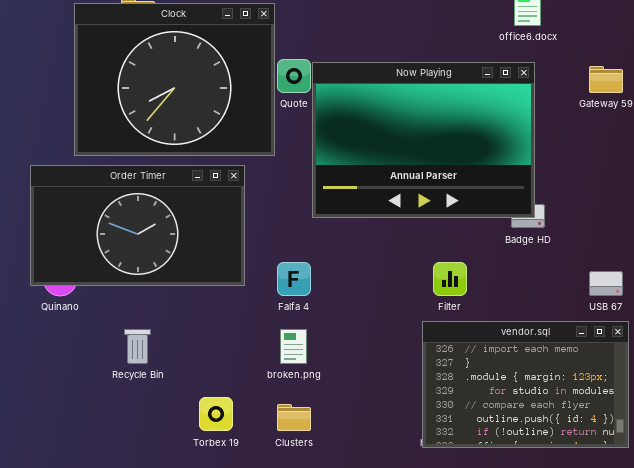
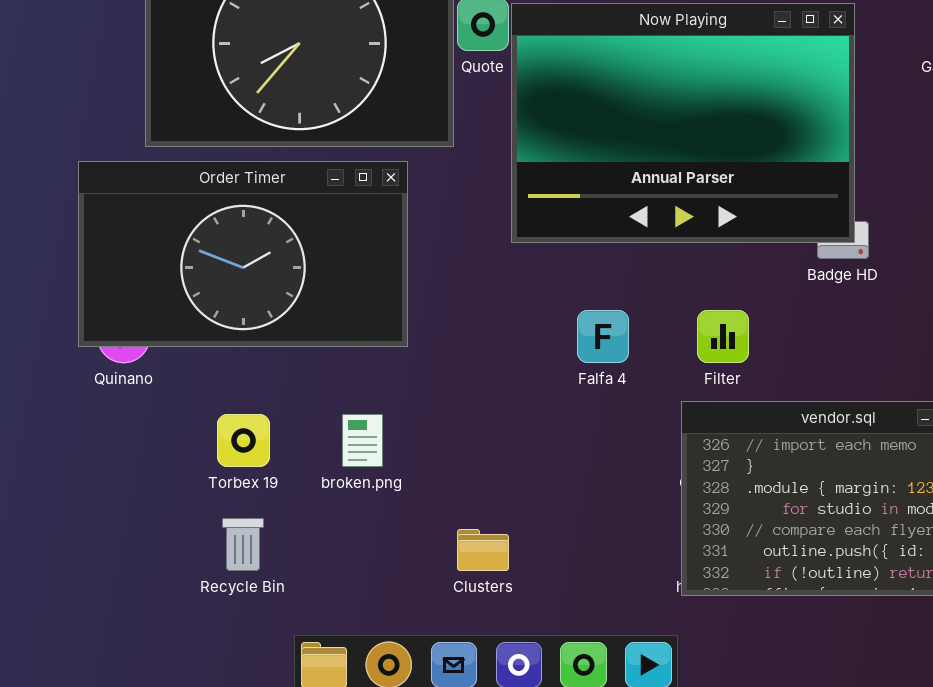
Falfa 4: [277,262,311,296] -> [577,310,629,363], moved
Recycle Bin: [124,329,151,364] -> [222,518,264,571], moved
broken.png: [280,329,307,364] -> [342,414,383,467], moved
Torbex 19: [199,397,233,431] -> [217,414,270,467], moved

